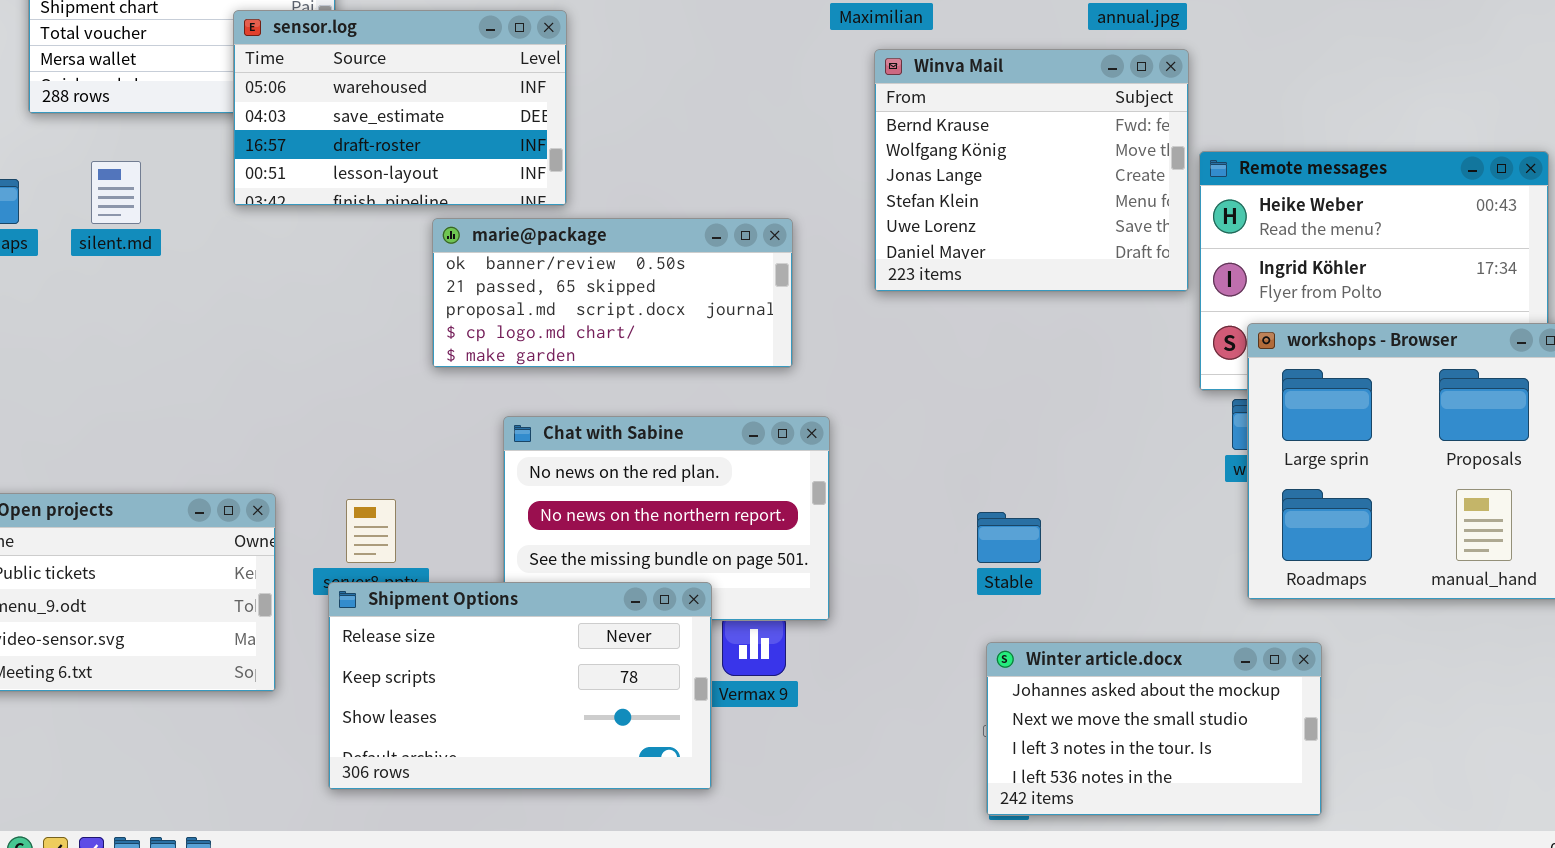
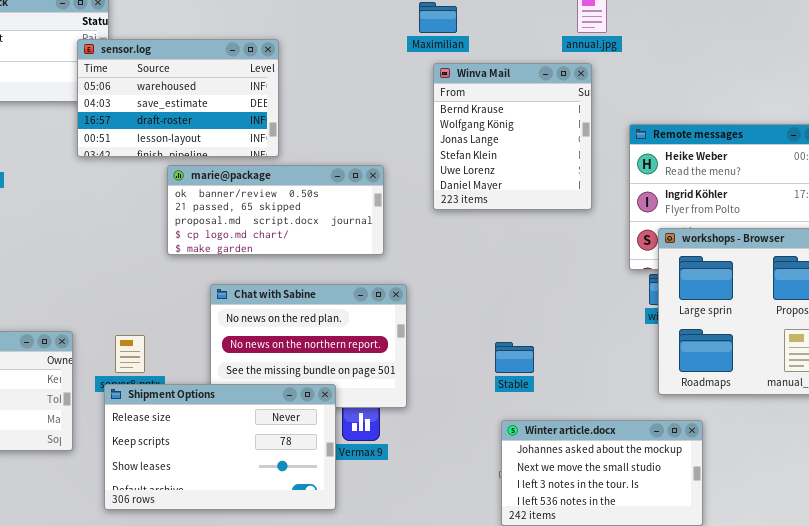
sensor.log: [233,10,567,206] -> [77,39,279,157], moved
Winva Mail: [874,49,1189,292] -> [433,63,592,210], resized

